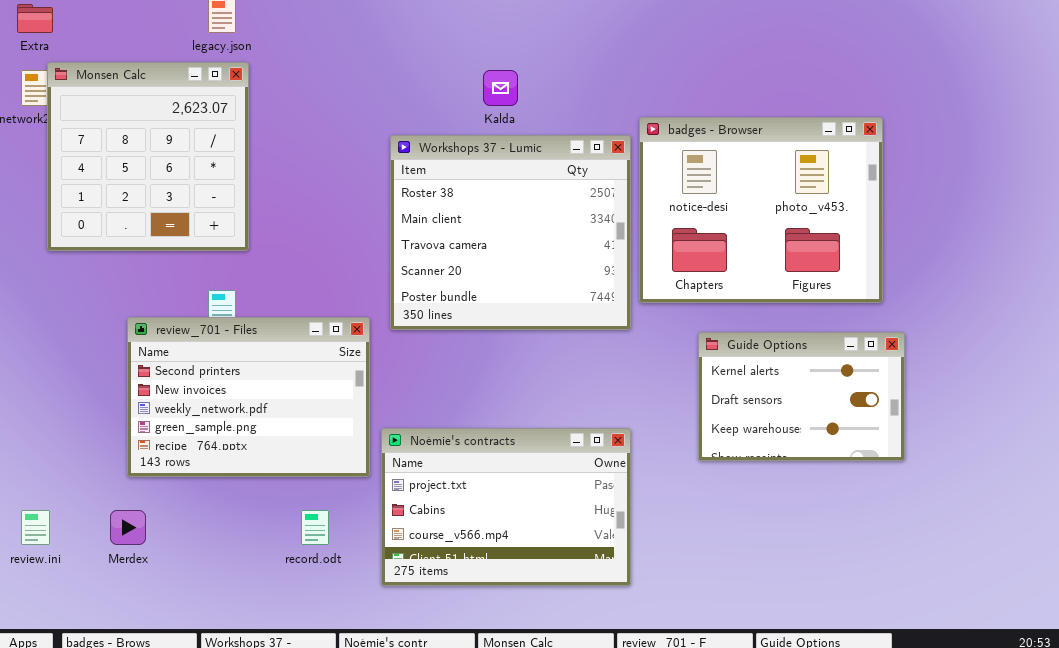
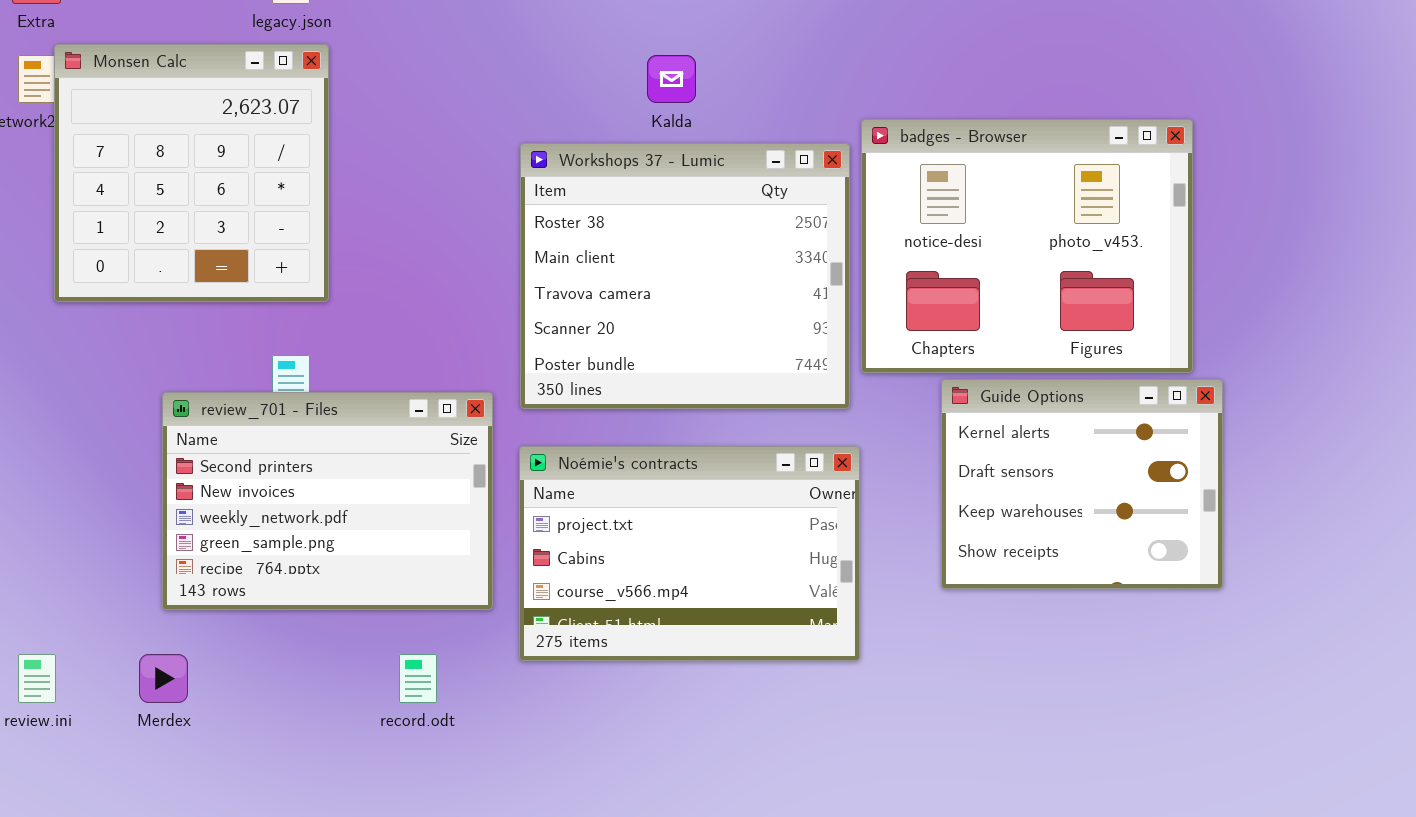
Guide Options: [698,332,905,461] -> [941,379,1223,589], resized
Noémie's contracts: [381,428,631,586] -> [519,446,860,661], moved

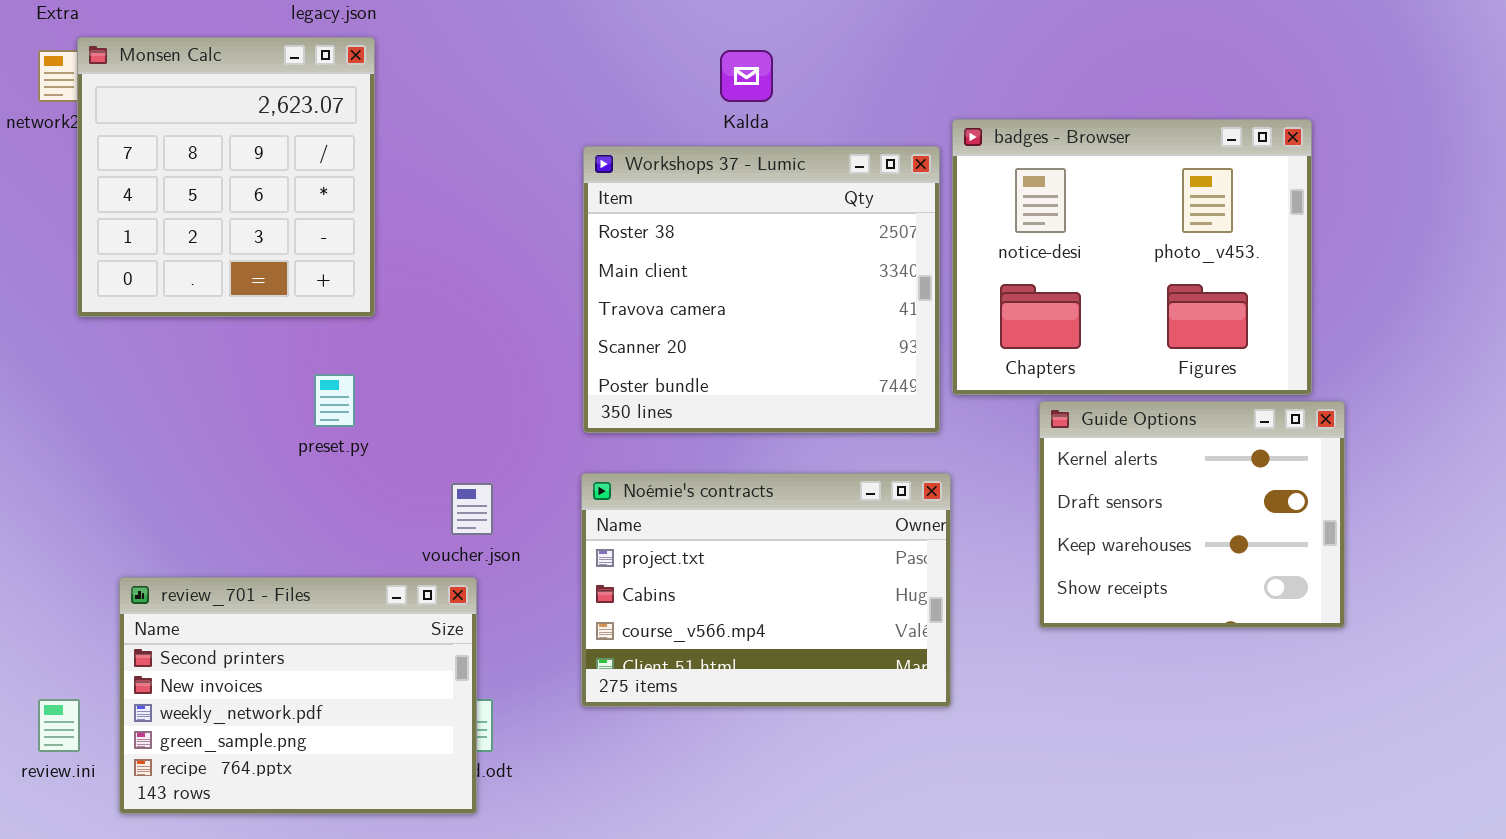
review_701 - Files: [162,392,493,610] -> [119,577,477,814], moved

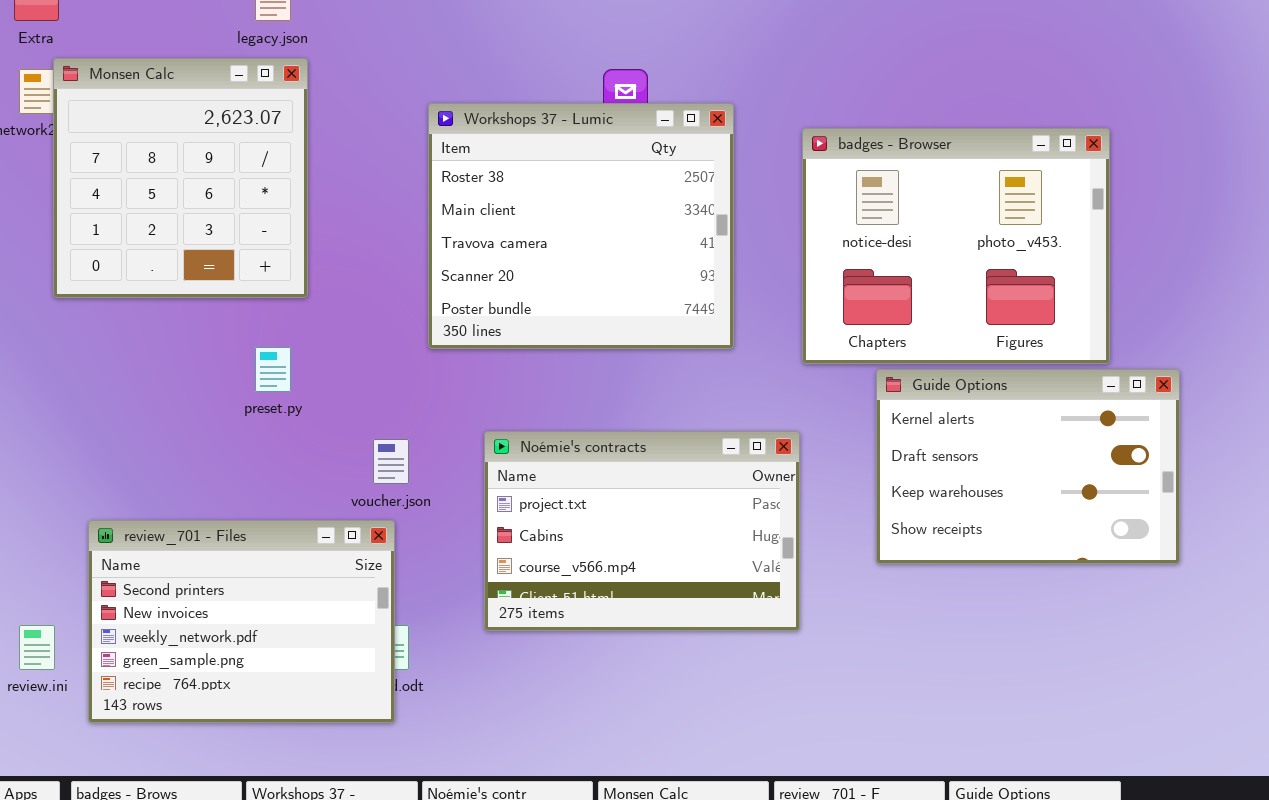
Workshops 37 - Lumic: [583,146,940,433] -> [428,103,734,349], moved
Guide Options: [1039,401,1345,628] -> [876,369,1180,564], resized

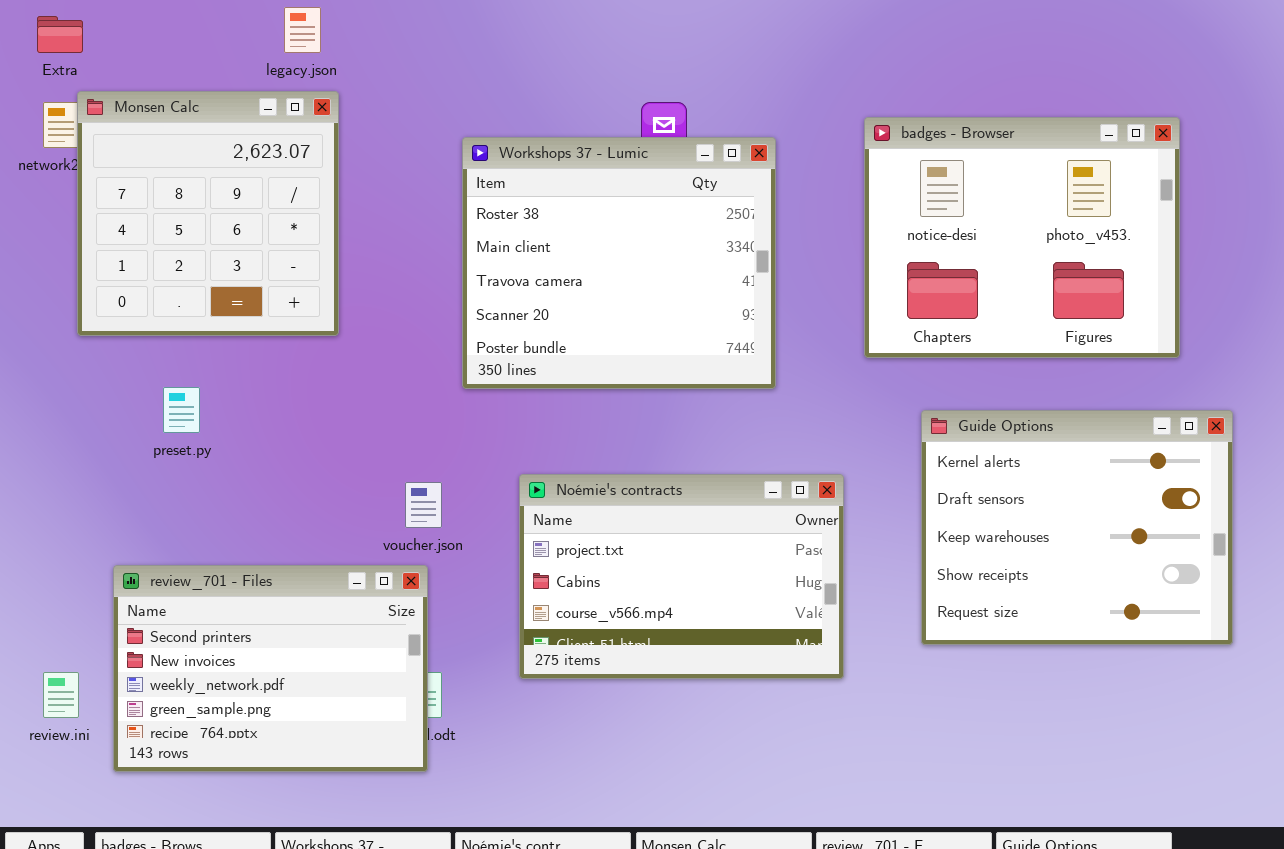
badges - Browser: [802,128,1110,364] -> [864,117,1180,358], moved
preset.py: [255,347,291,392] -> [163,387,200,433], moved
Guide Options: [876,369,1180,564] -> [921,410,1233,645], resized

